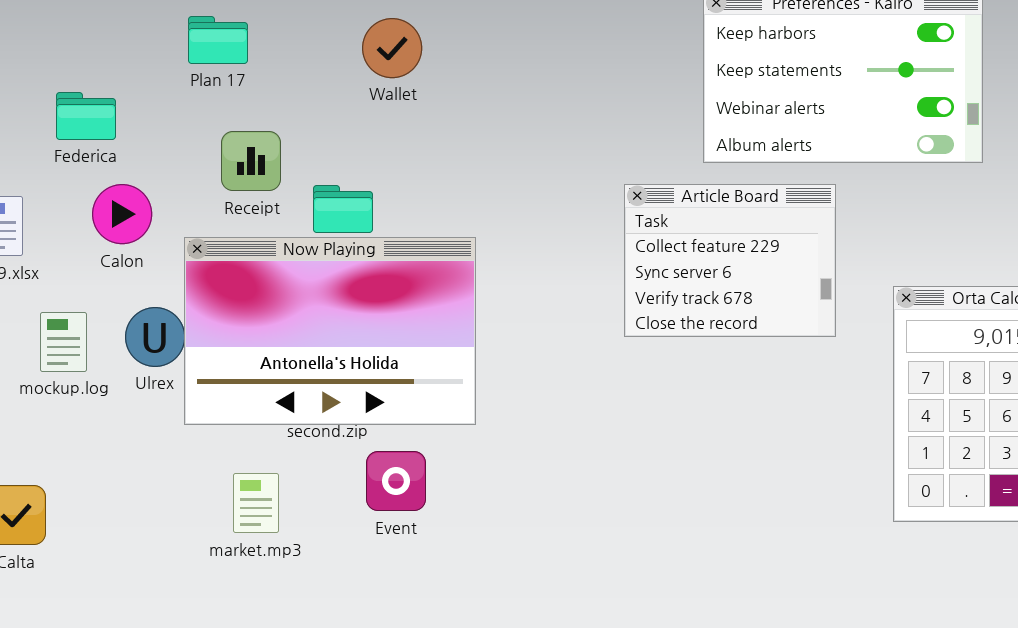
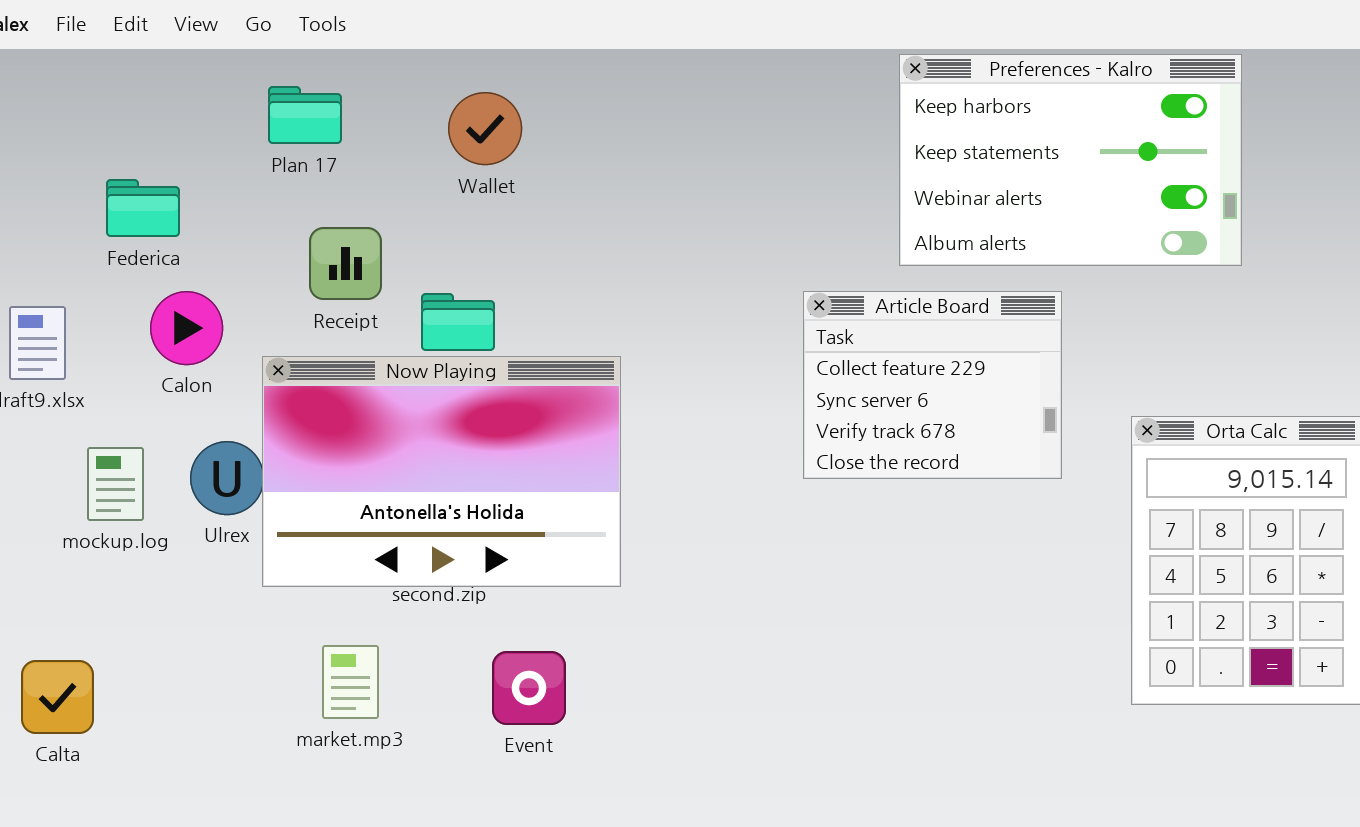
Wallet: [362,18,422,78] -> [448,92,522,165], moved
Event: [366,451,426,511] -> [492,651,566,725], moved

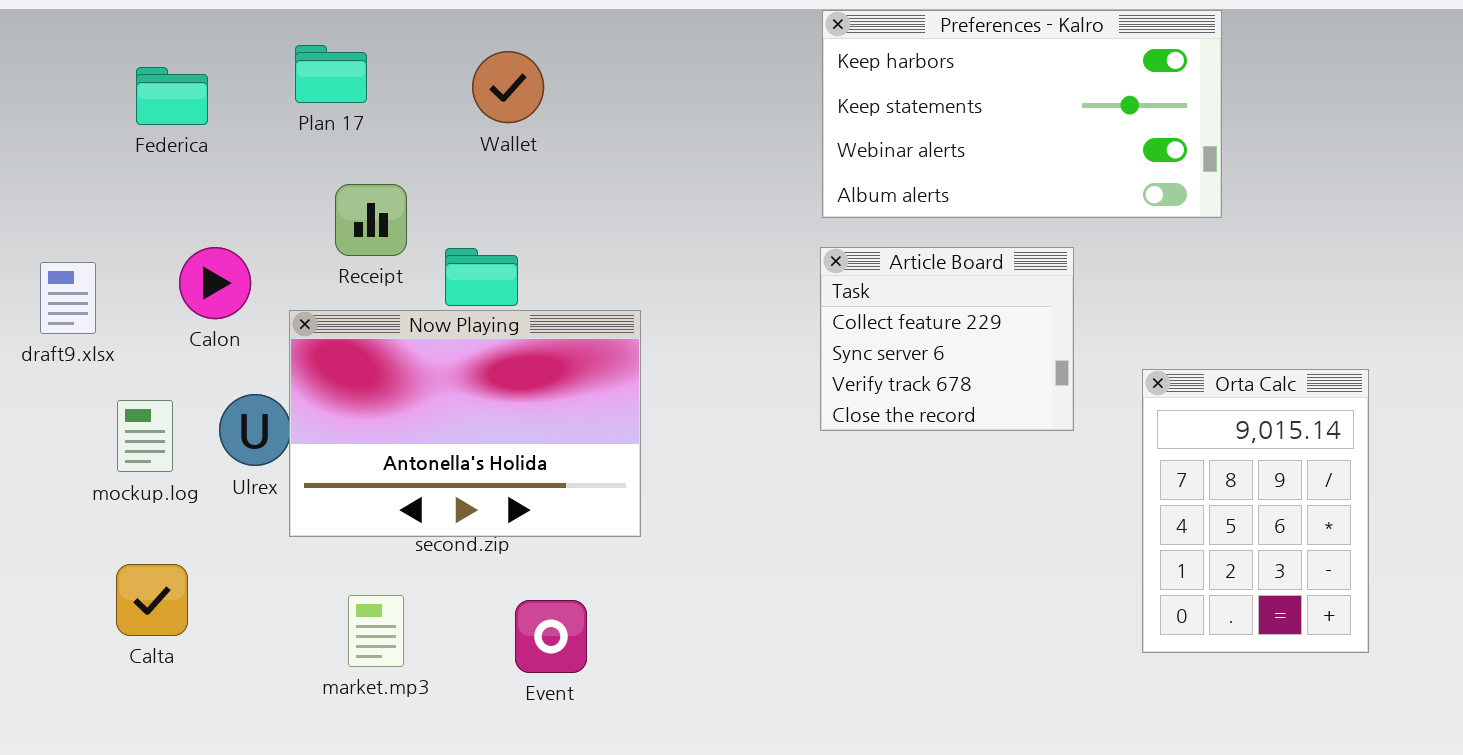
Preferences - Kalro: [899,54,1242,266] -> [822,10,1222,218], moved, resized
Federica: [106,179,180,237] -> [136,67,208,125], moved
Calta: [21,660,94,734] -> [116,564,188,636], moved

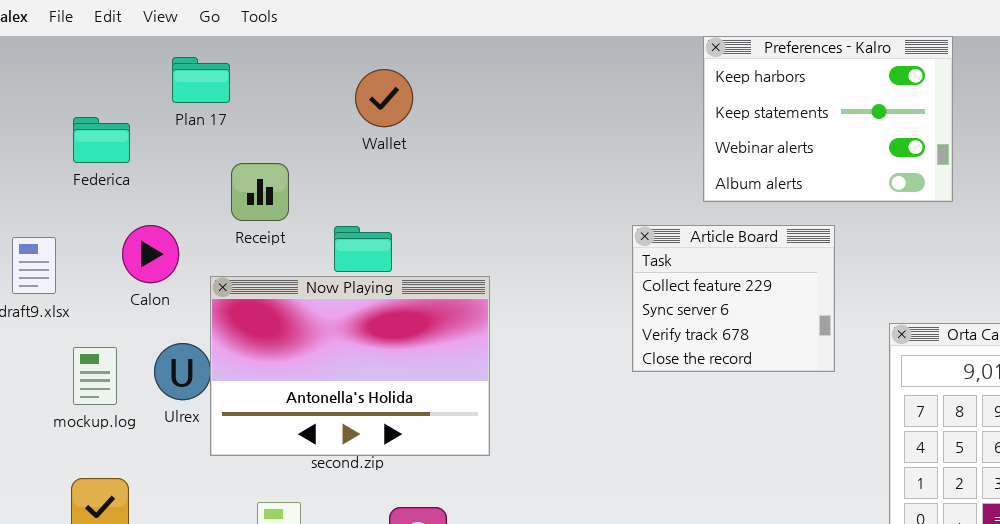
Preferences - Kalro: [822,10,1222,218] -> [703,36,953,202], resized
Plan 17: [295,45,367,103] -> [172,57,230,103], moved
Federica: [136,67,208,125] -> [73,117,130,163], moved
Receipt: [335,184,407,256] -> [231,163,289,221], moved

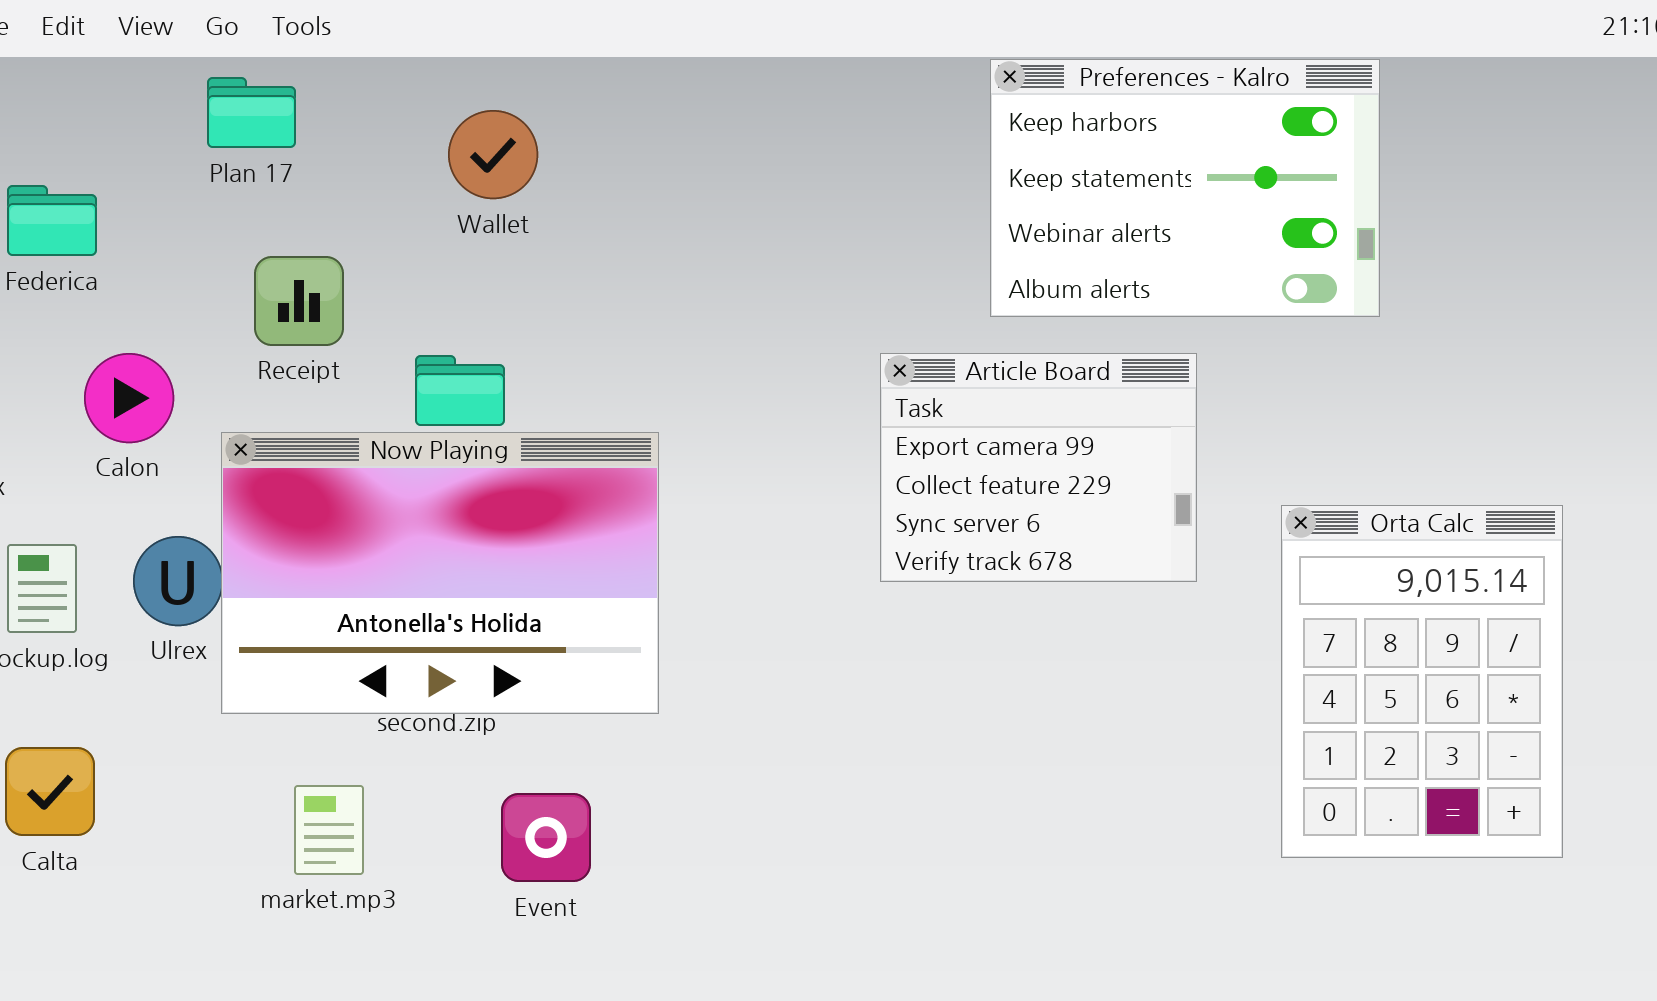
Plan 17: [172,57,230,103] -> [207,77,296,148], moved
Article Board: [632,225,835,372] -> [880,353,1197,582], scrolled up 1 row

